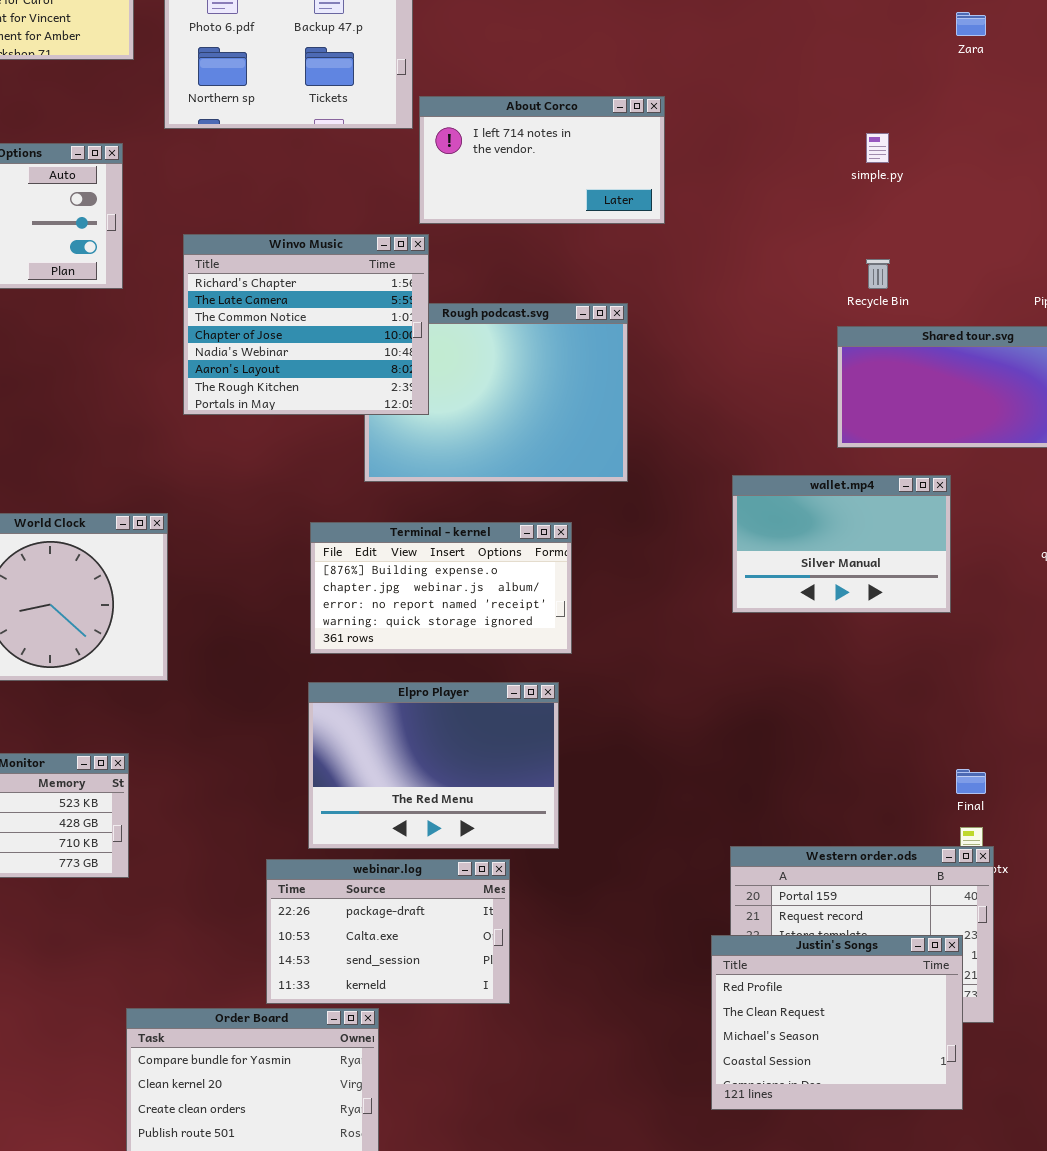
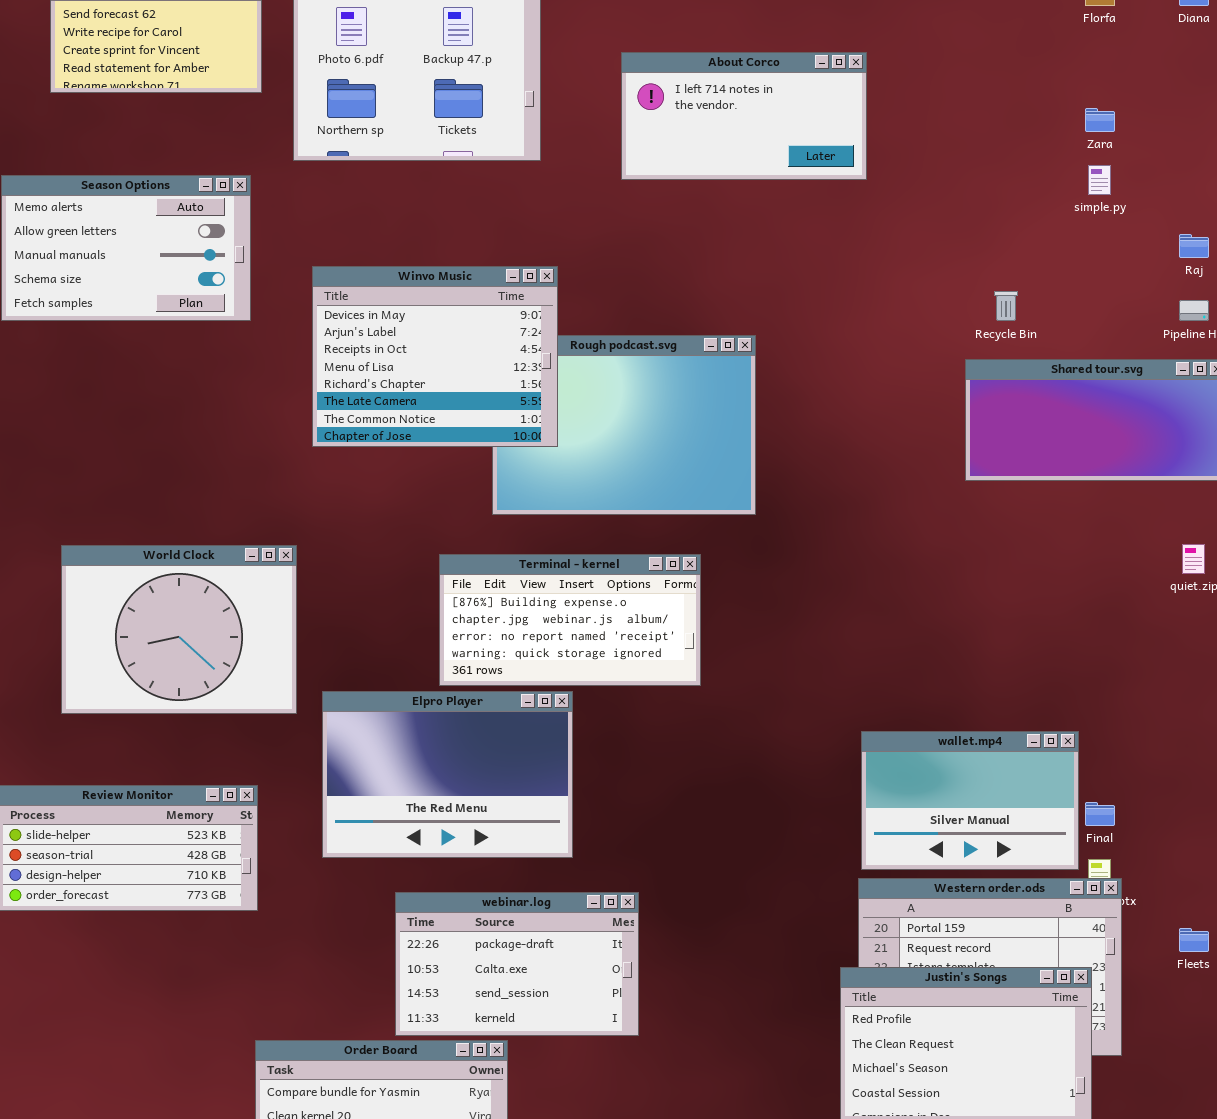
Zara: [956,12,986,36] -> [1085,108,1115,132], moved
About Corco: [419,96,665,224] -> [621,52,867,180], moved
simple.py: [866,133,889,163] -> [1088,165,1111,195], moved
Winvo Music: [183,234,429,415] -> [312,266,558,447], scrolled up 4 rows
wallet.mp4: [732,475,951,613] -> [861,731,1079,870], moved
Elpro Player: [308,682,559,849] -> [322,691,573,858], moved

